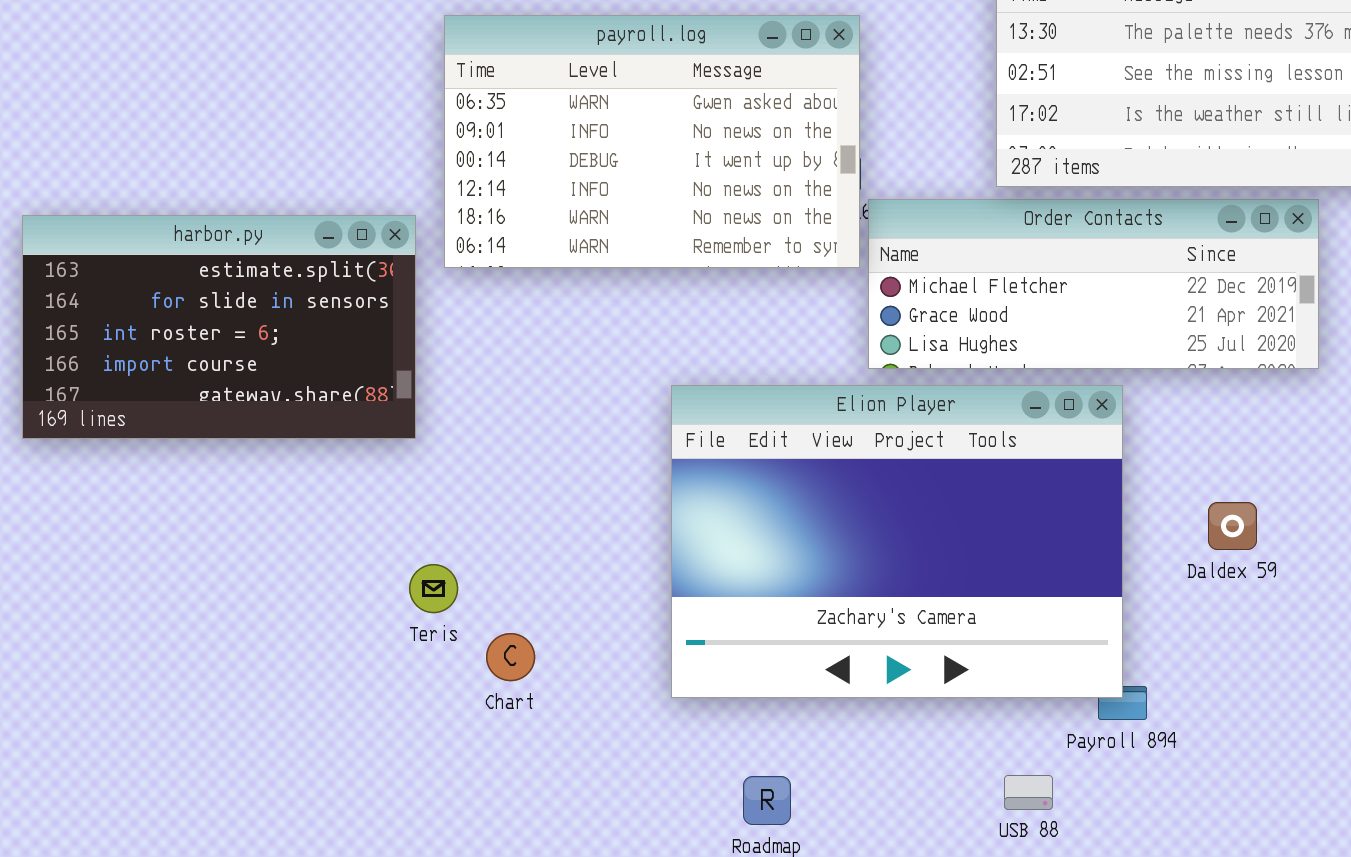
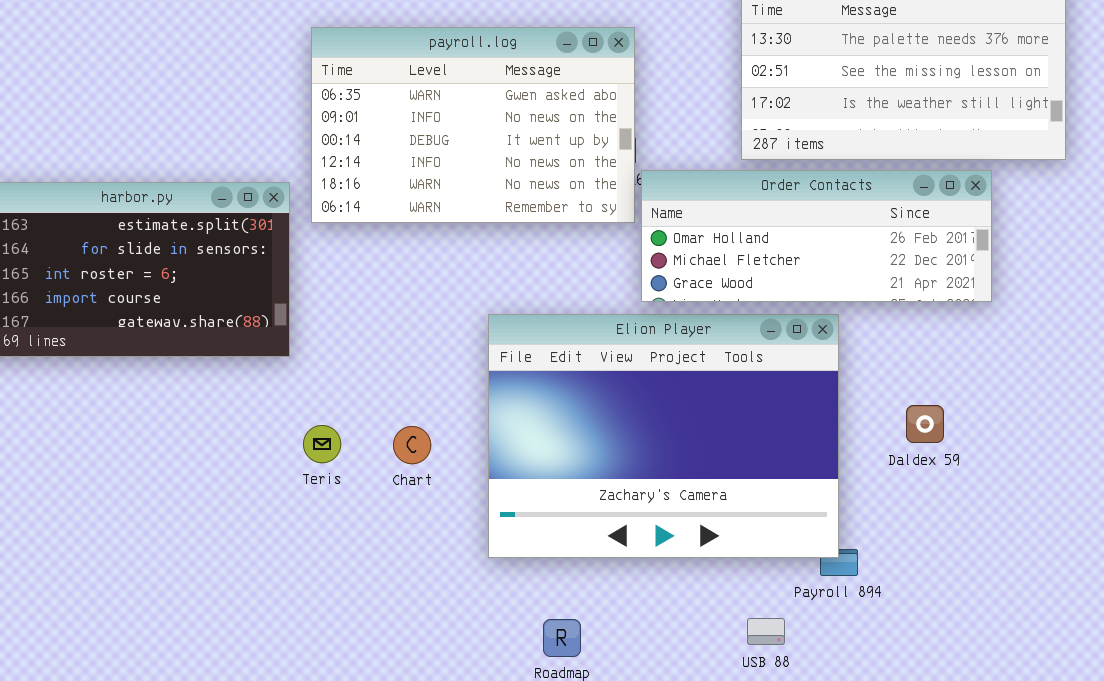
Order Contacts: [868,199,1319,369] -> [641,170,992,302], scrolled up 1 row
Teris: [409,564,458,613] -> [303,425,341,463], moved
Chart: [486,633,535,681] -> [393,426,431,464], moved

